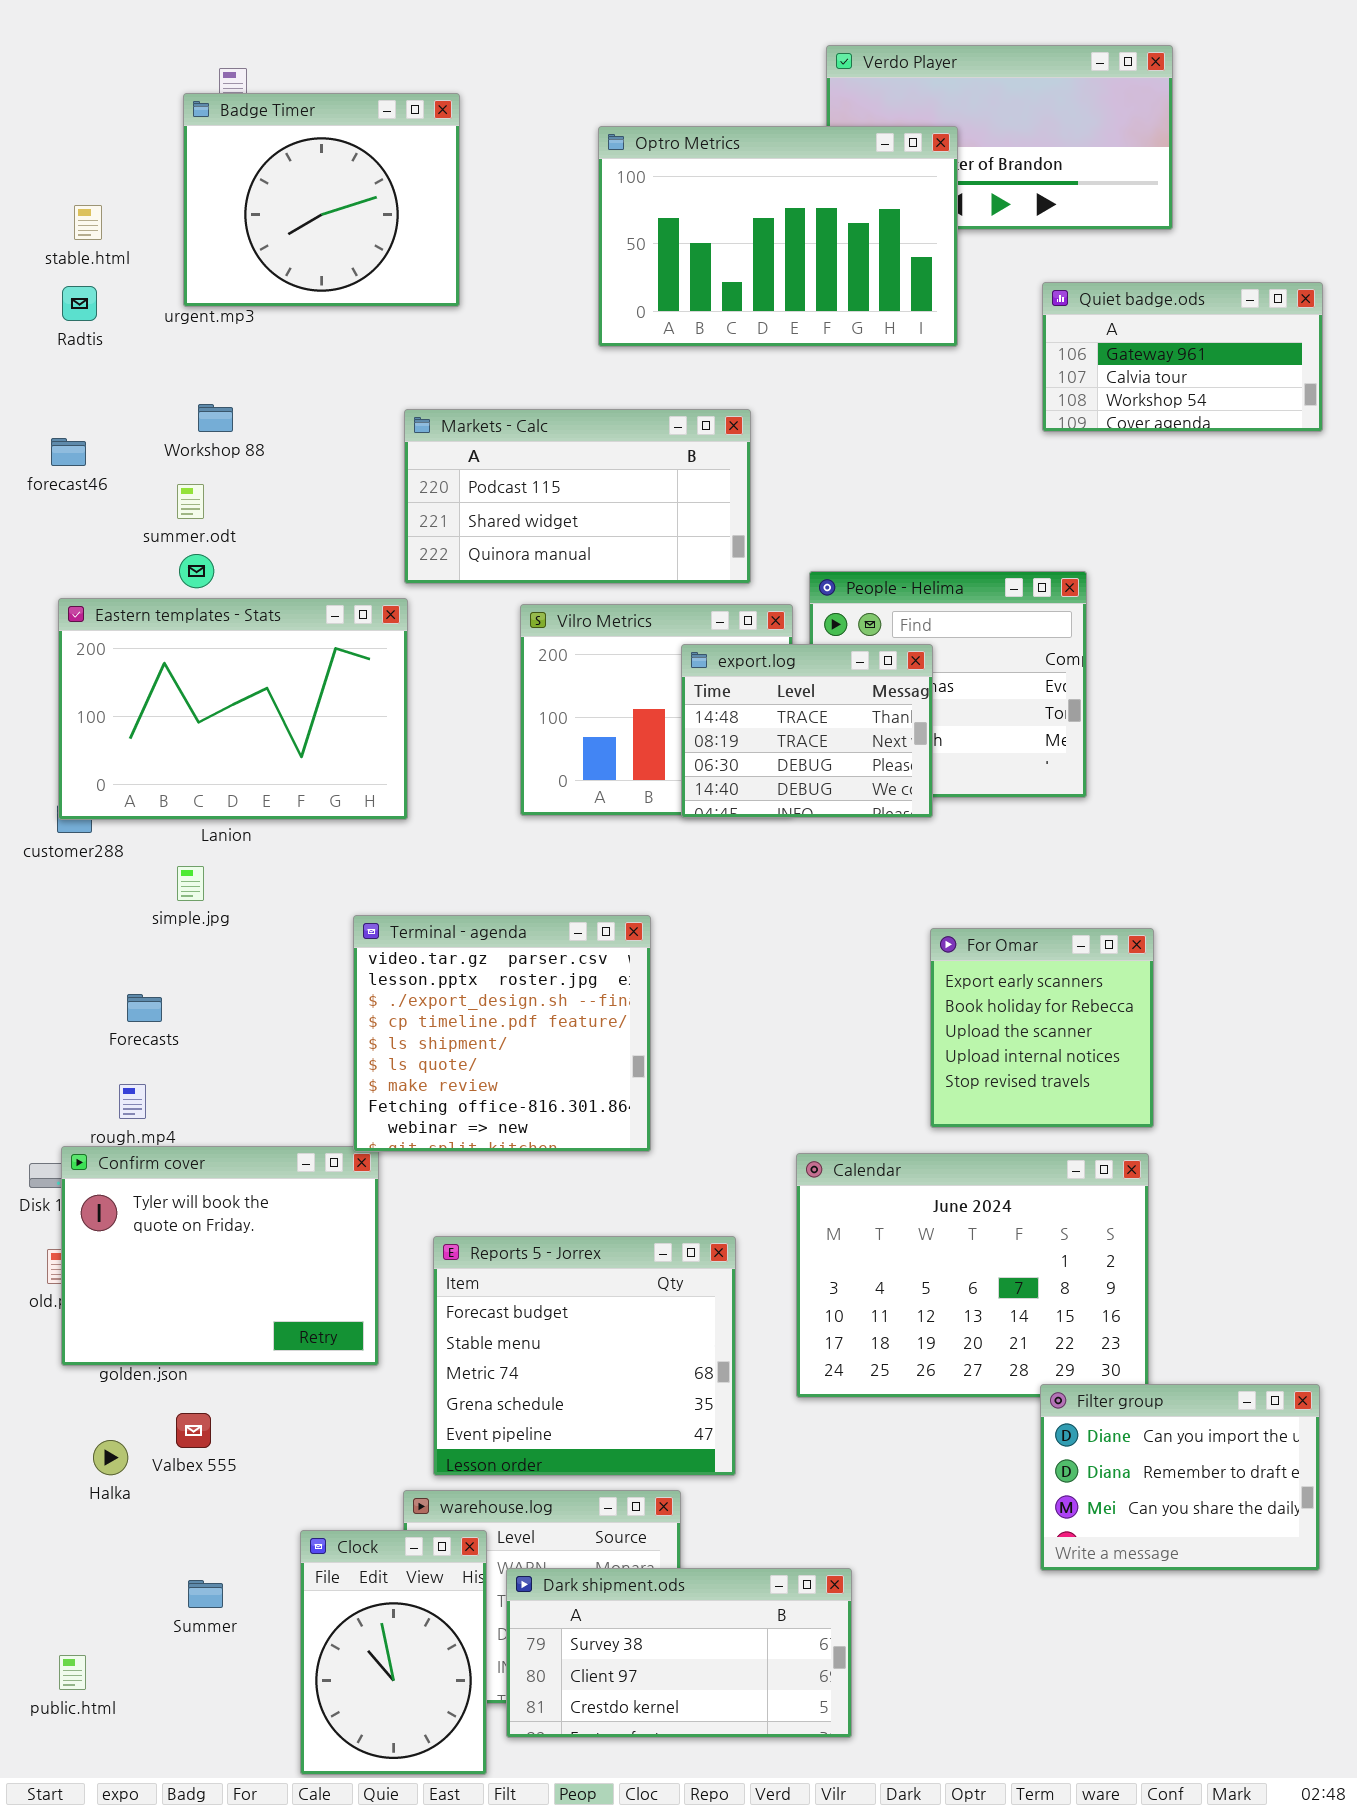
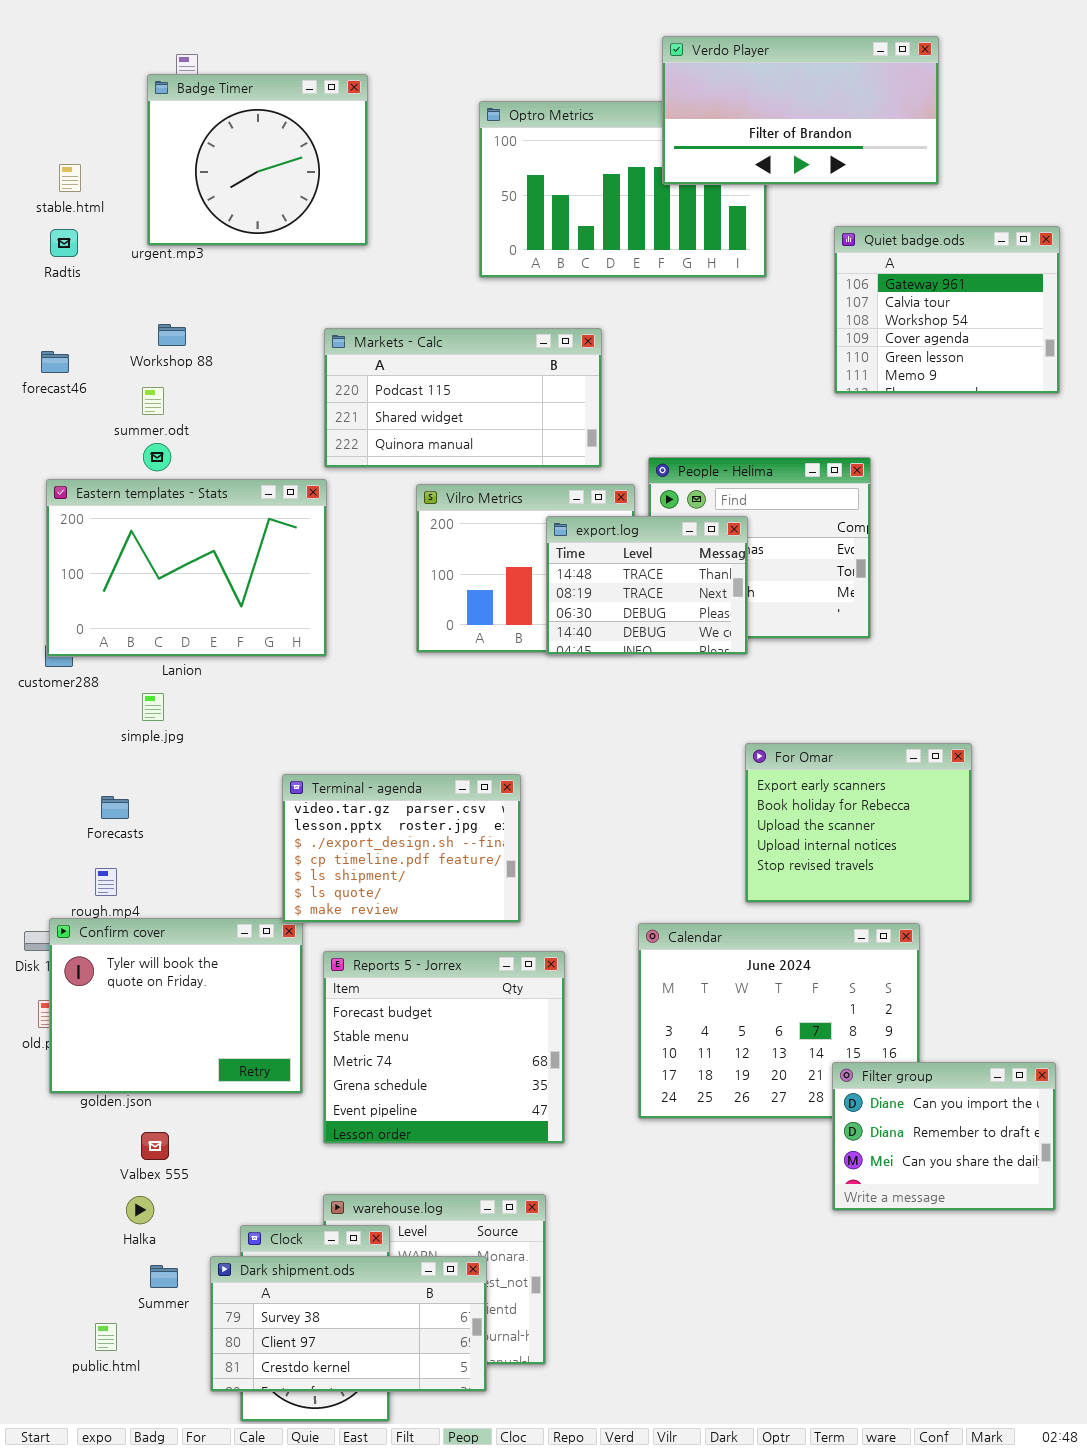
Verdo Player: [826,45,1173,230] -> [662,36,939,185], raised
Quiet badge.ods: [1042,282,1323,432] -> [834,226,1060,394], resized
Terminal - agenda: [353,915,651,1152] -> [282,774,521,923], resized
For Omar: [930,928,1154,1128] -> [745,743,972,903], resized
Reports 5 - Jorrex: [433,1236,736,1476] -> [323,951,565,1144], moved
Filter group: [1040,1384,1320,1571] -> [832,1062,1056,1211], moved
Halka: [93,1440,128,1475] -> [126,1196,154,1224], moved
Dark shipment.ods: [506,1568,852,1738] -> [210,1256,487,1392], moved
public.html: [59,1655,86,1690] -> [95,1323,117,1351], moved

